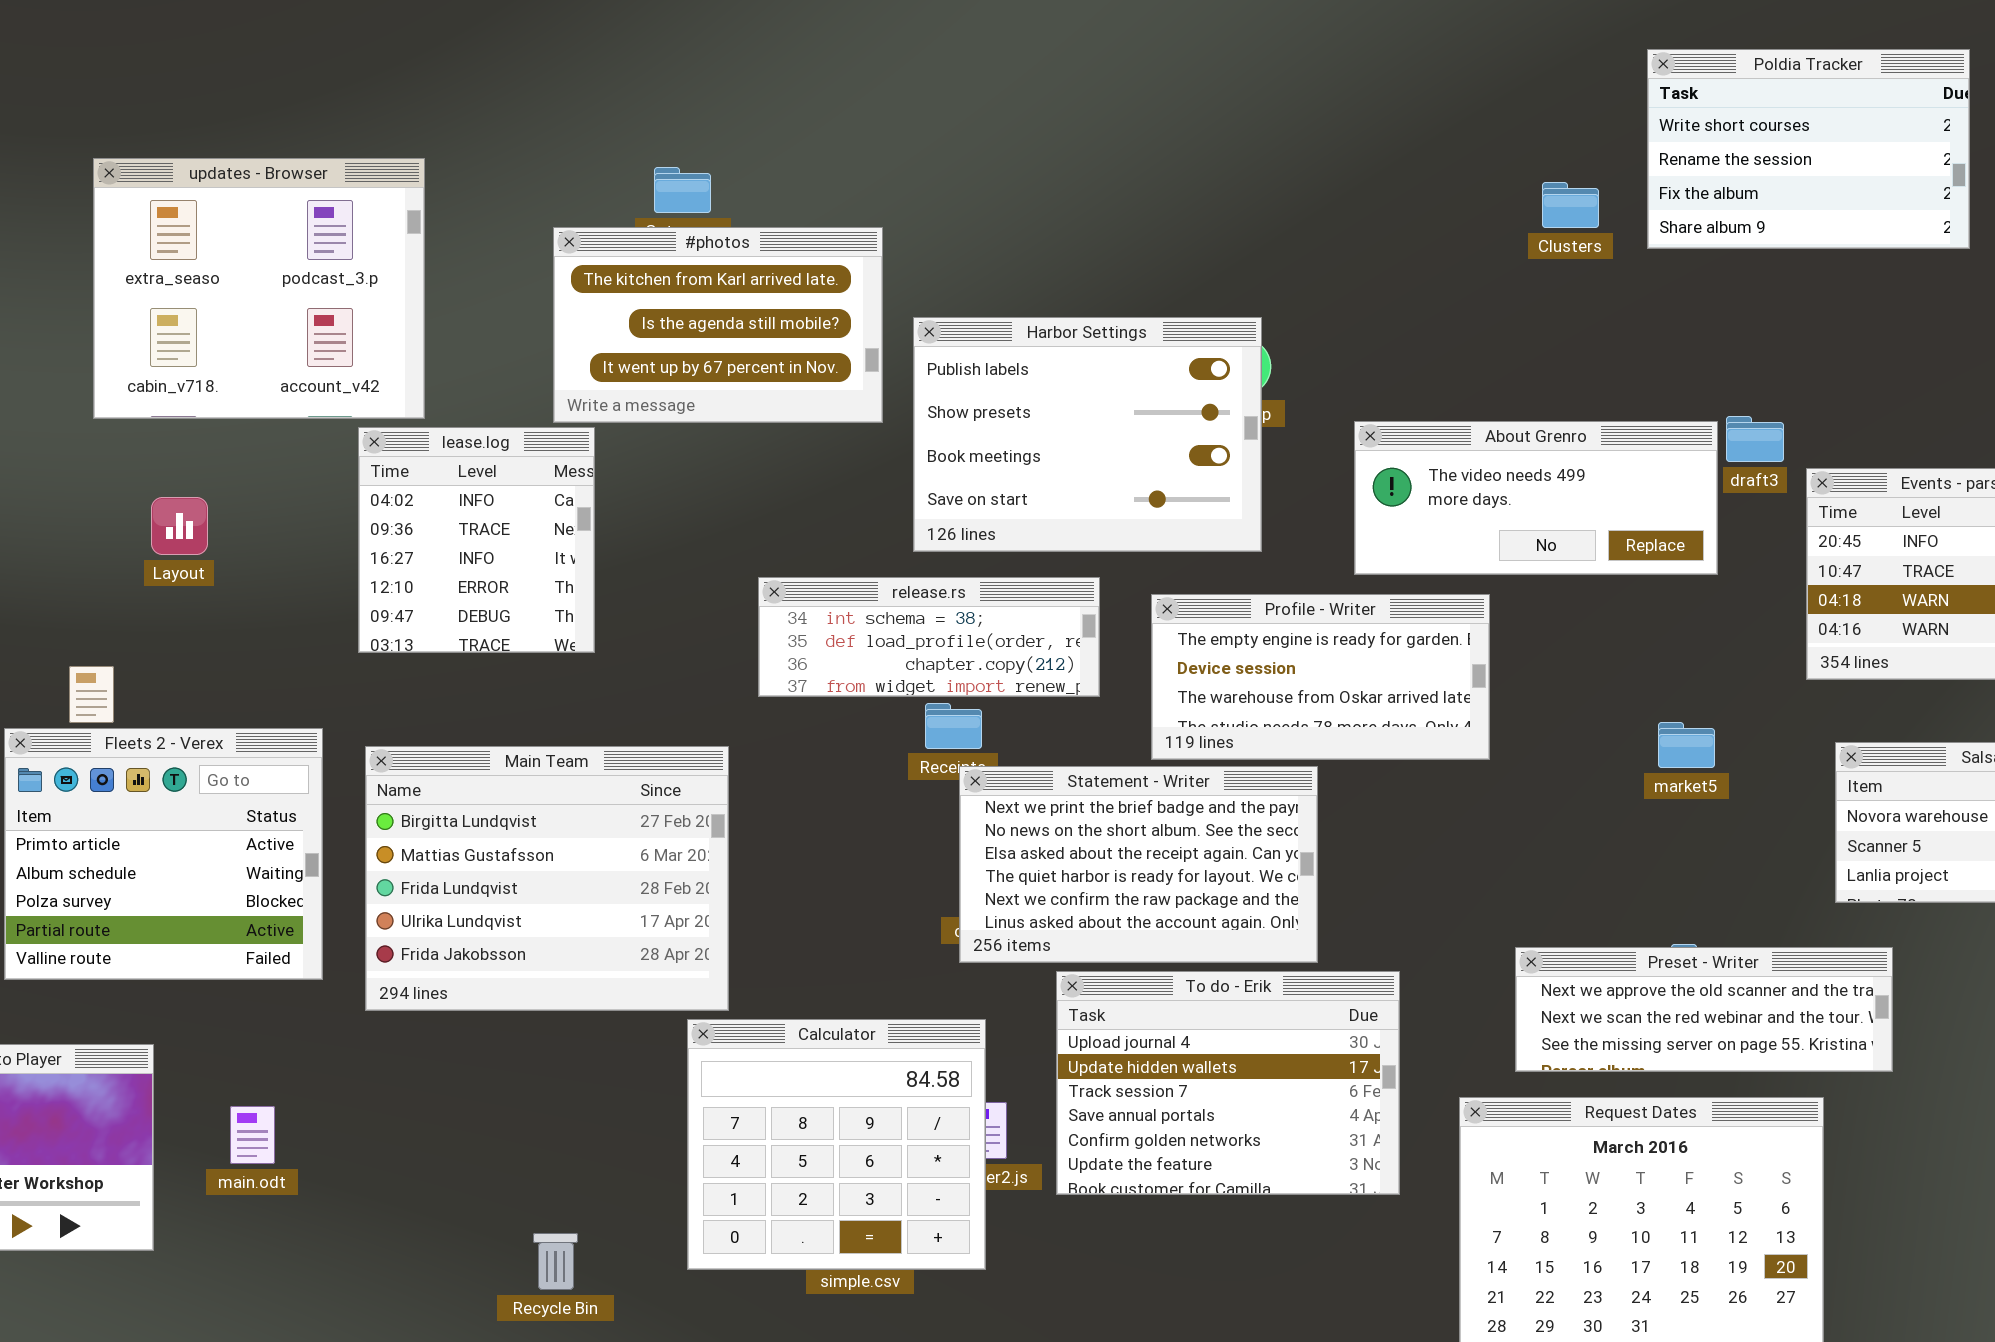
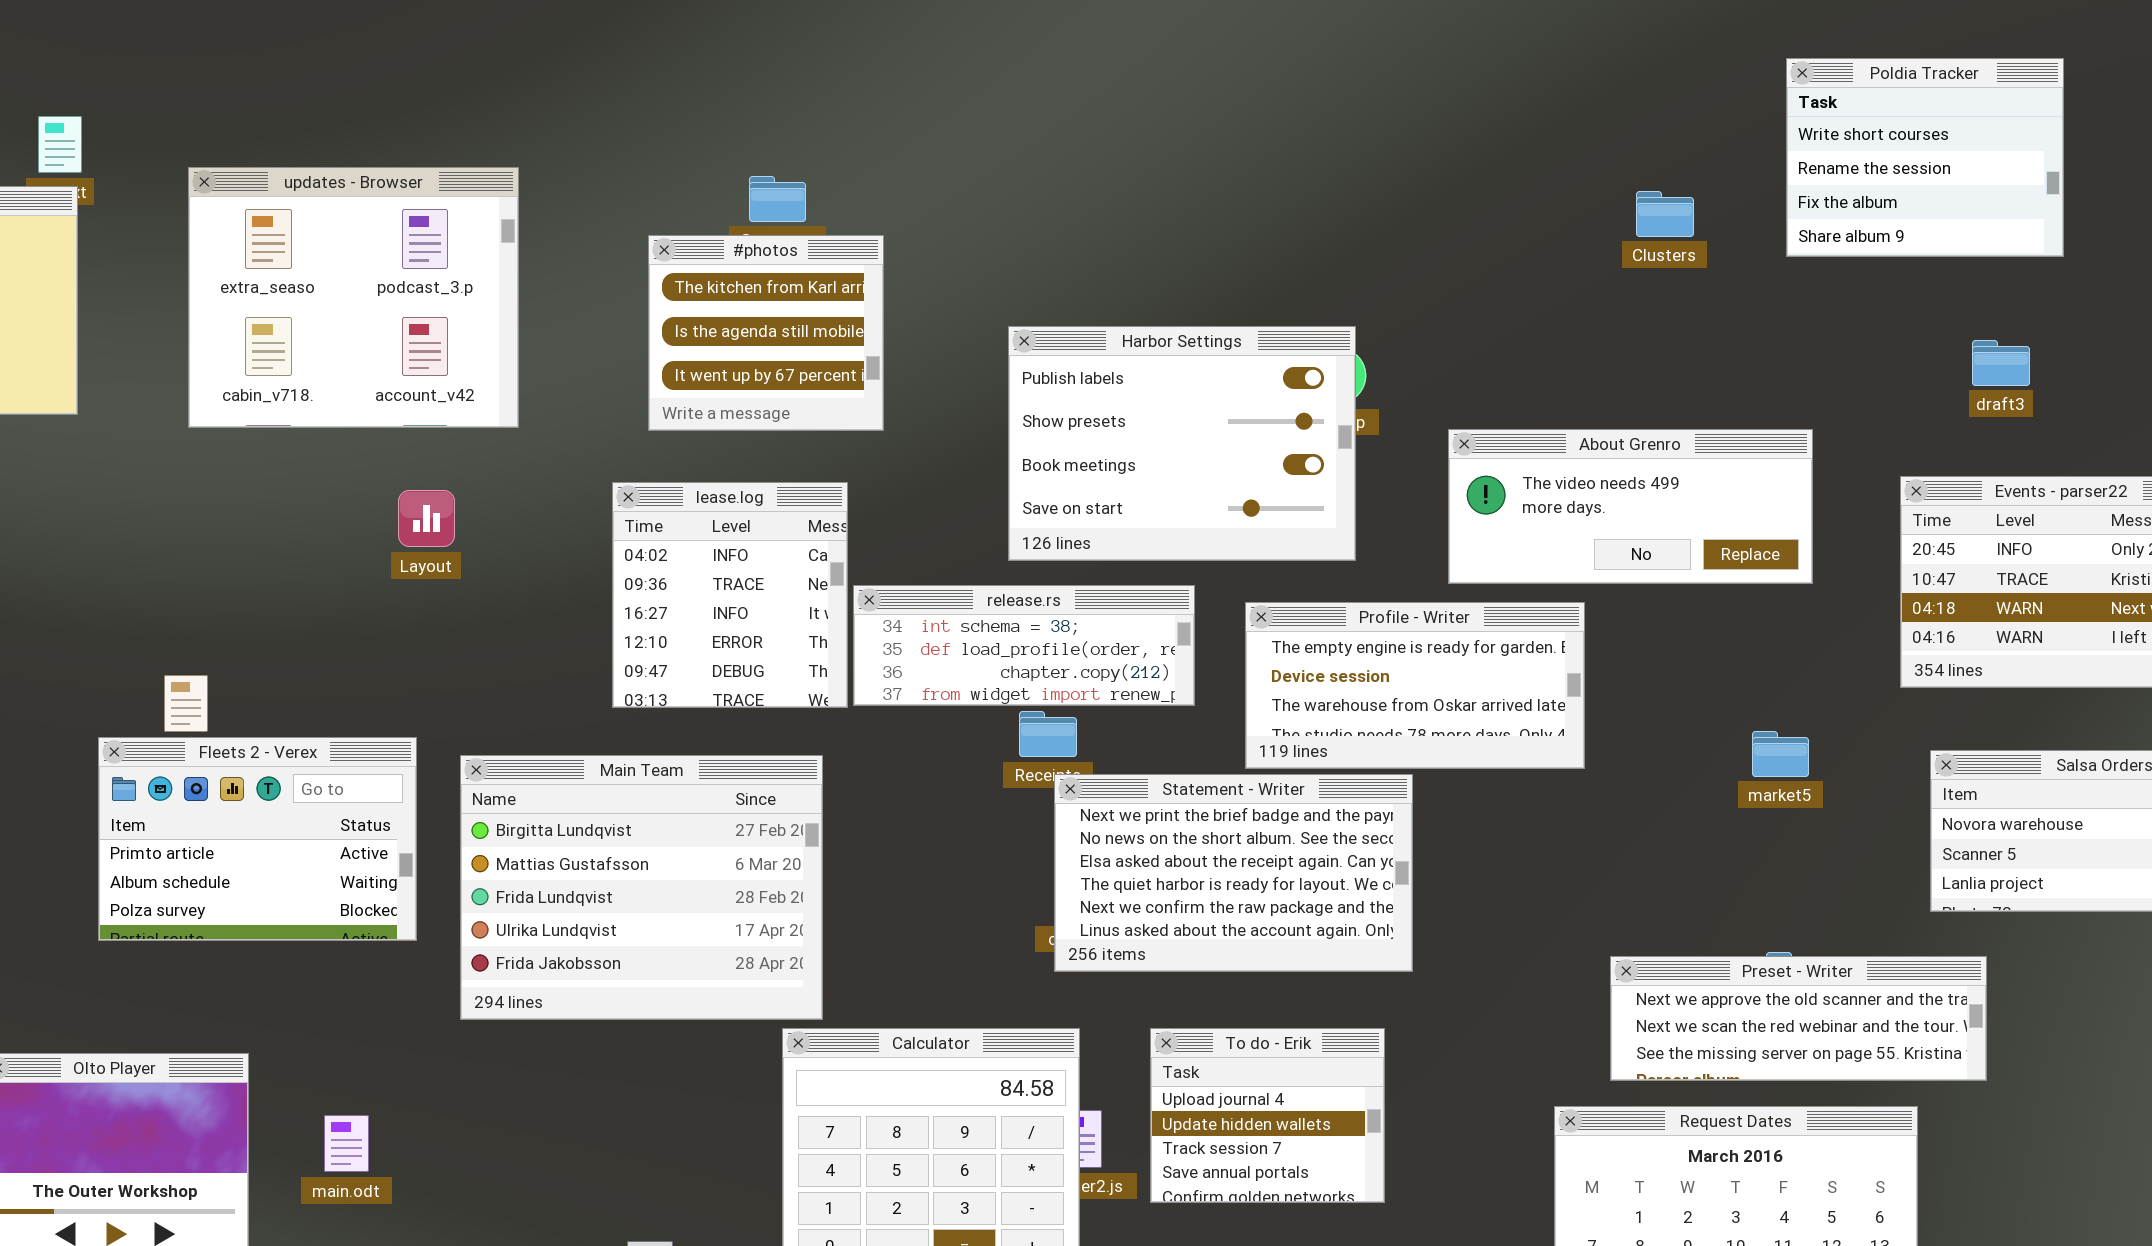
Poldia Tracker: [1647,49,1970,249] -> [1786,58,2064,257], resized
#photos: [553,227,883,423] -> [648,235,884,431], resized
draft3: [1726,416,1784,462] -> [1972,340,2030,386], moved
lease.log: [358,427,595,653] -> [612,482,848,708], moved
Layout: [151,497,208,555] -> [398,490,455,547], moved
Fleets 2 - Verex: [4,728,323,980] -> [98,737,417,941], resized
To do - Erik: [1056,971,1400,1195] -> [1150,1028,1385,1203], resized

